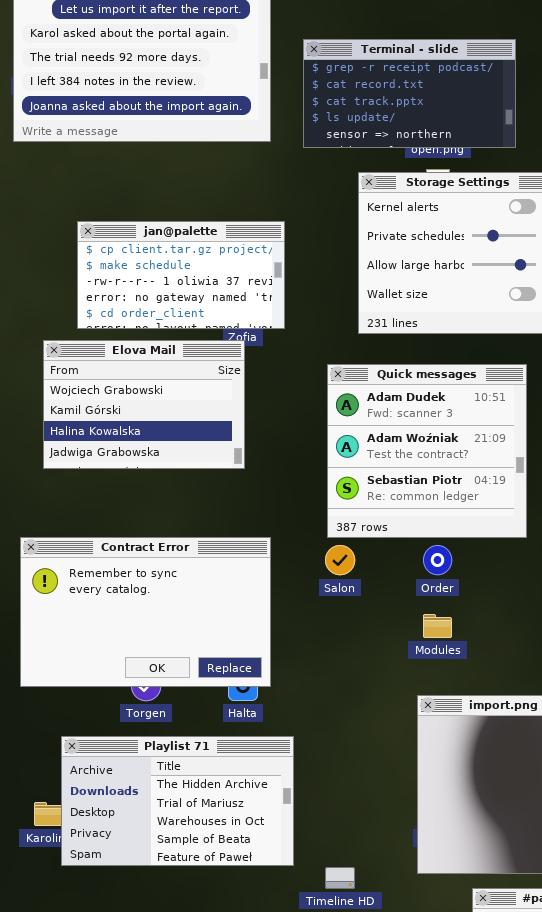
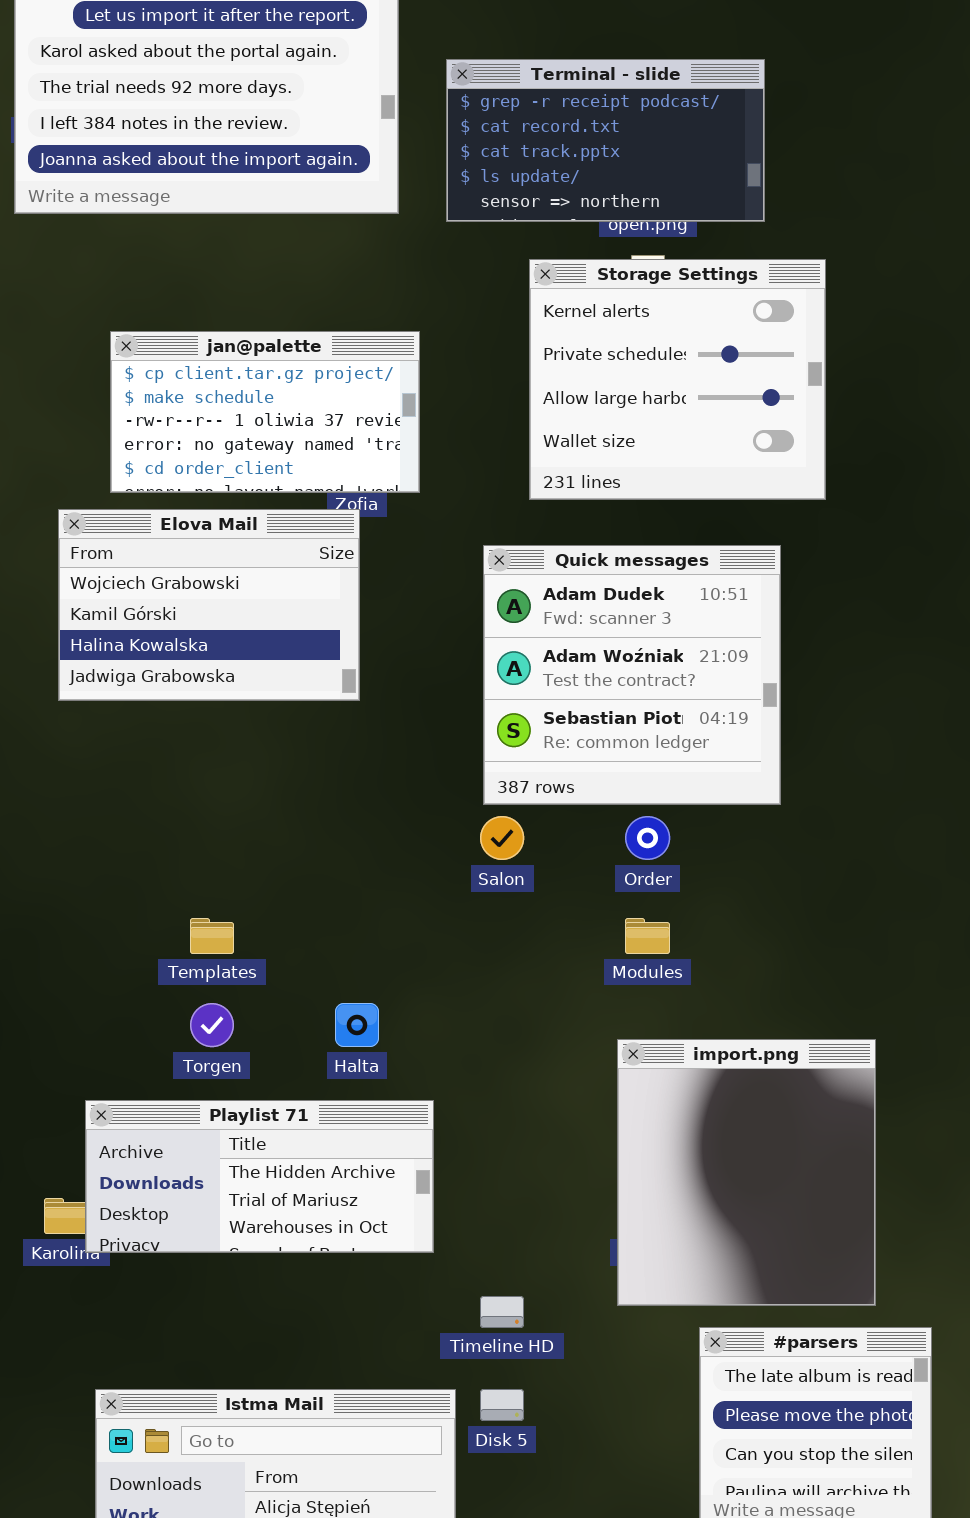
Contract Error: [20,537,271,687] -> none, closed
Playlist 71: [61,736,294,866] -> [85,1100,434,1253], resized

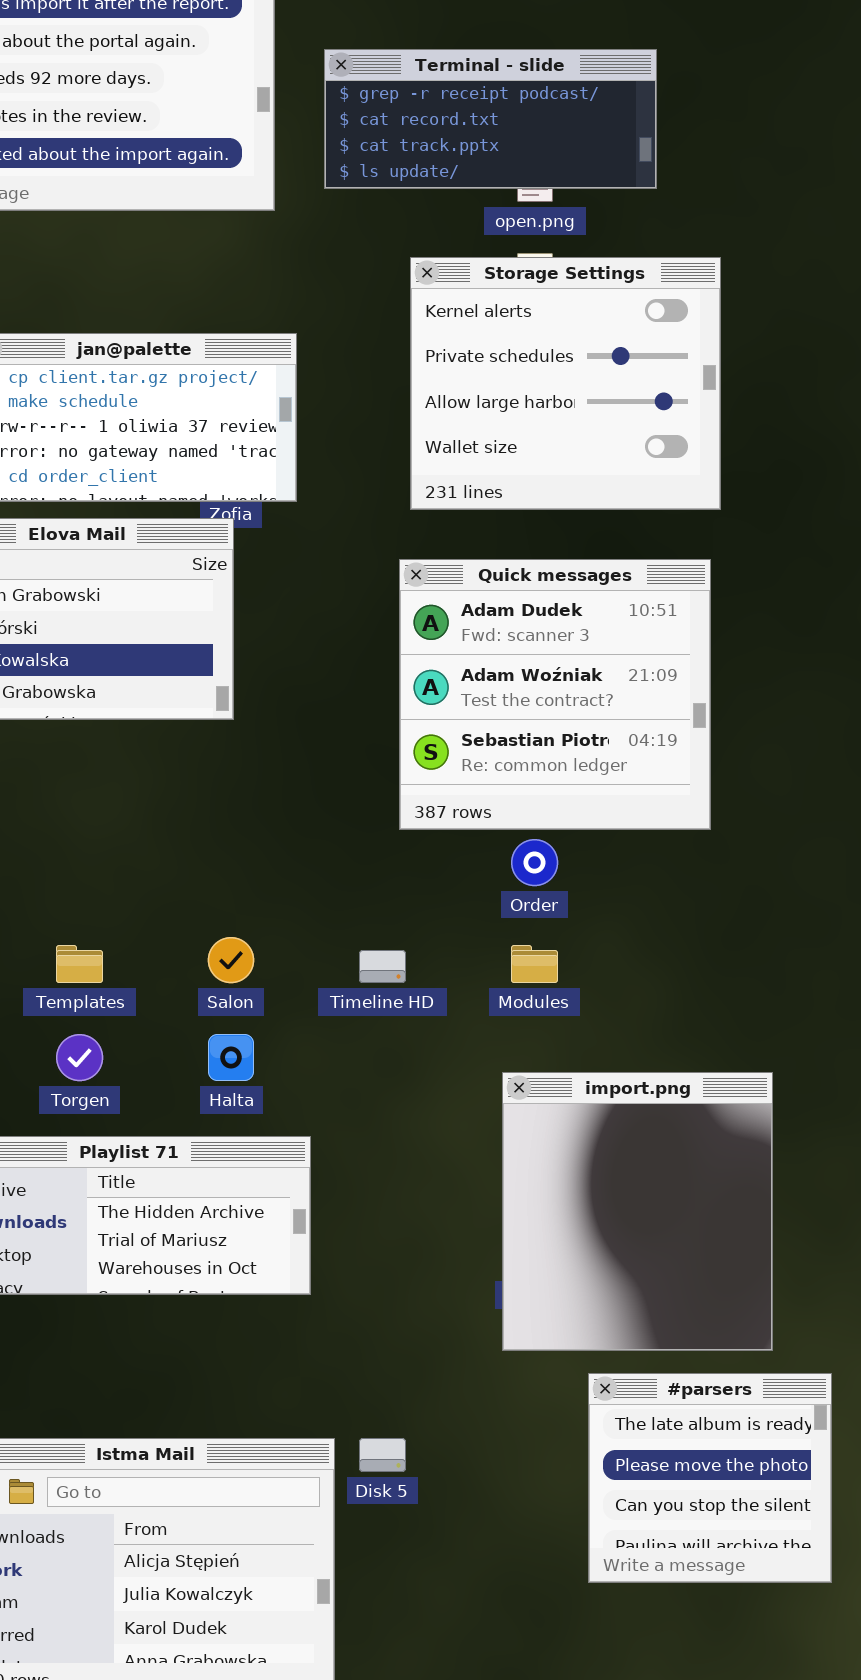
Terminal - slide: [446,59,765,222] -> [324,49,657,189], resized
Quick messages: [483,545,781,805] -> [399,559,711,830], moved
Salon: [480,816,524,860] -> [208,937,254,983], moved
Timeline HD: [480,1296,524,1328] -> [359,950,406,983], moved

